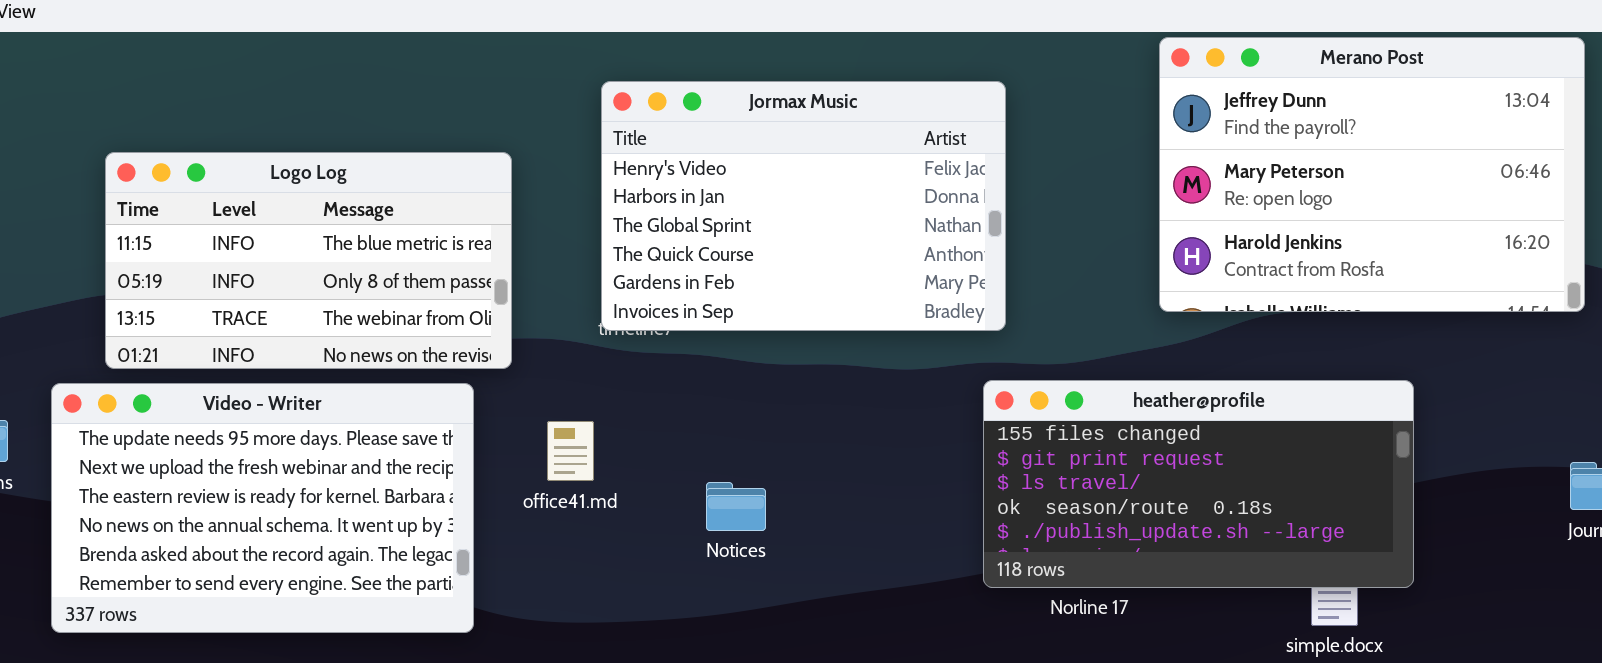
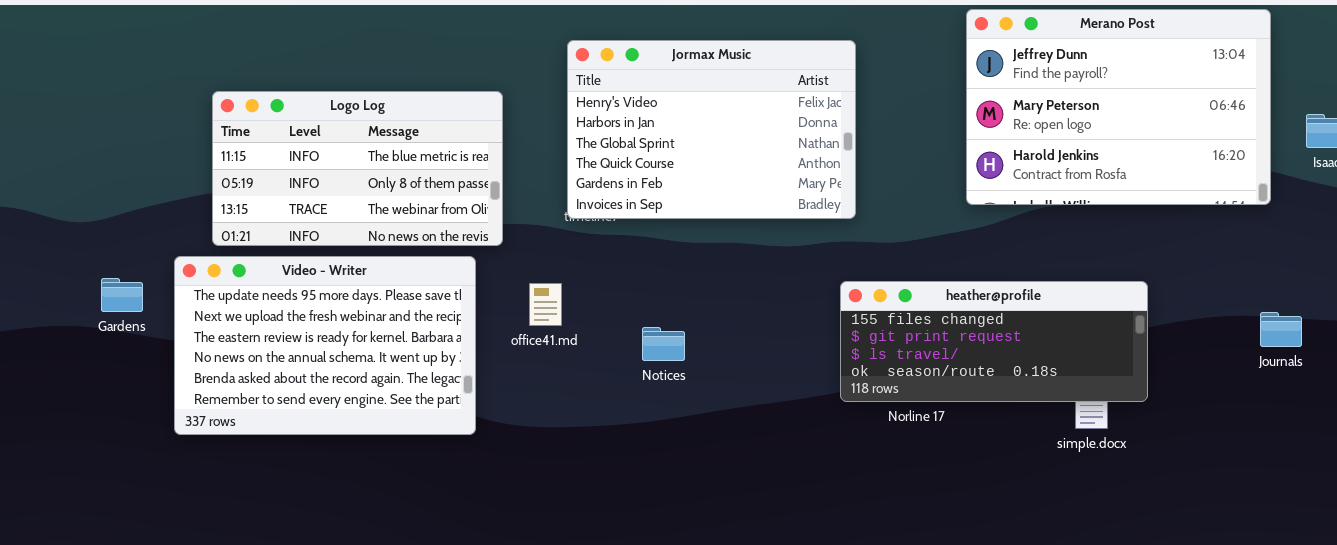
heather@profile: [983,380,1414,588] -> [840,281,1148,402], resized

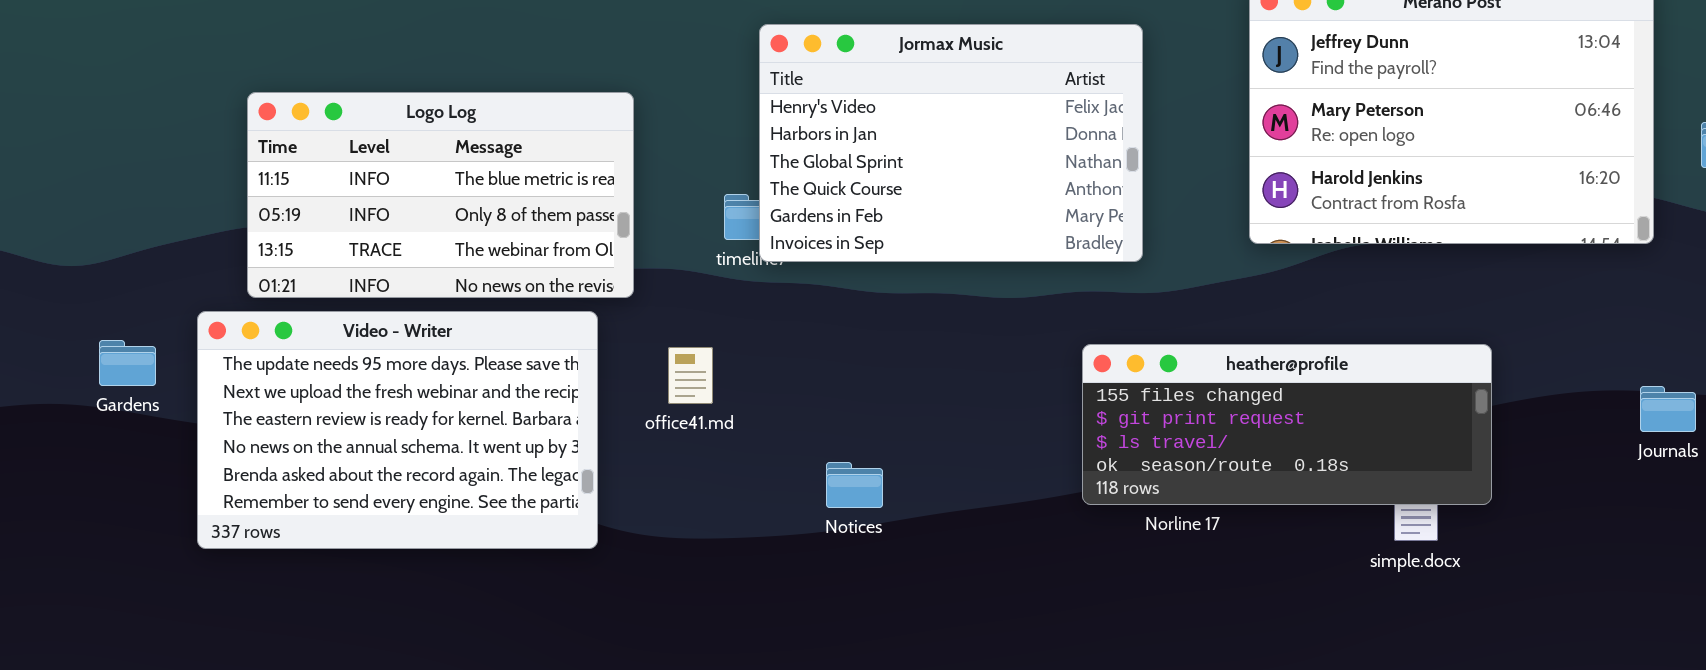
Jormax Music: [567,40,856,219] -> [759,24,1143,262], moved
Notices: [642,327,685,361] -> [826,462,883,508], moved

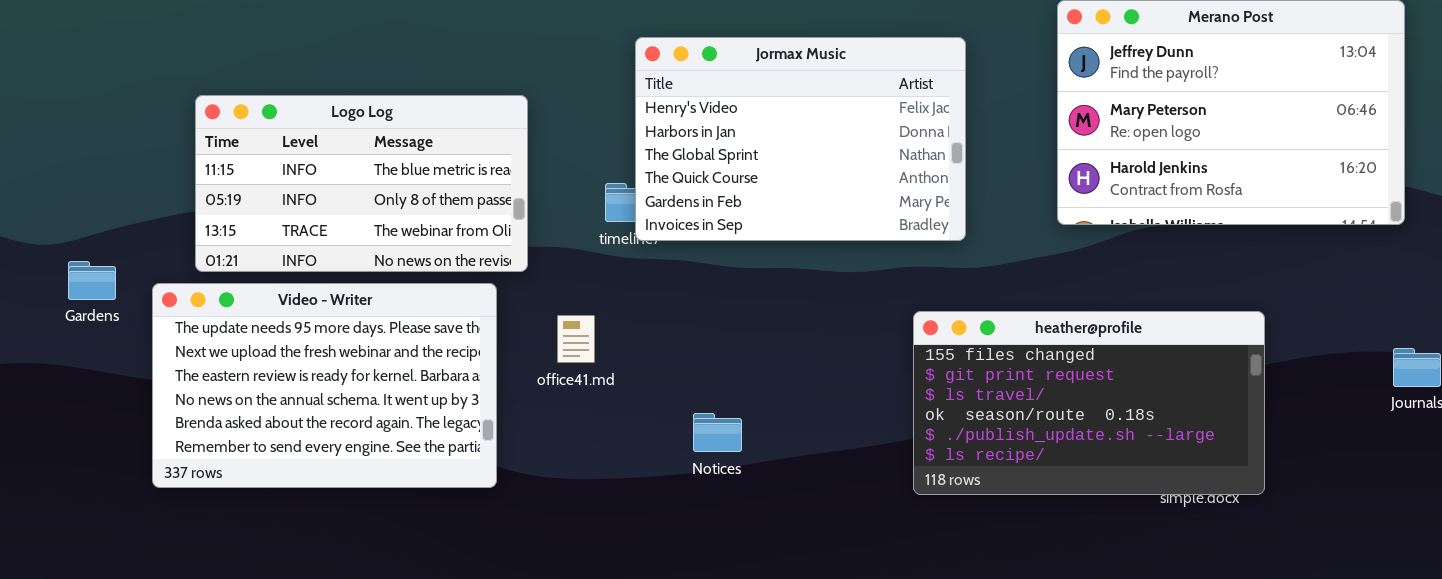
Gardens: [99,340,156,386] -> [68,261,116,300], moved
heather@profile: [1082,344,1492,505] -> [913,311,1265,495], resized

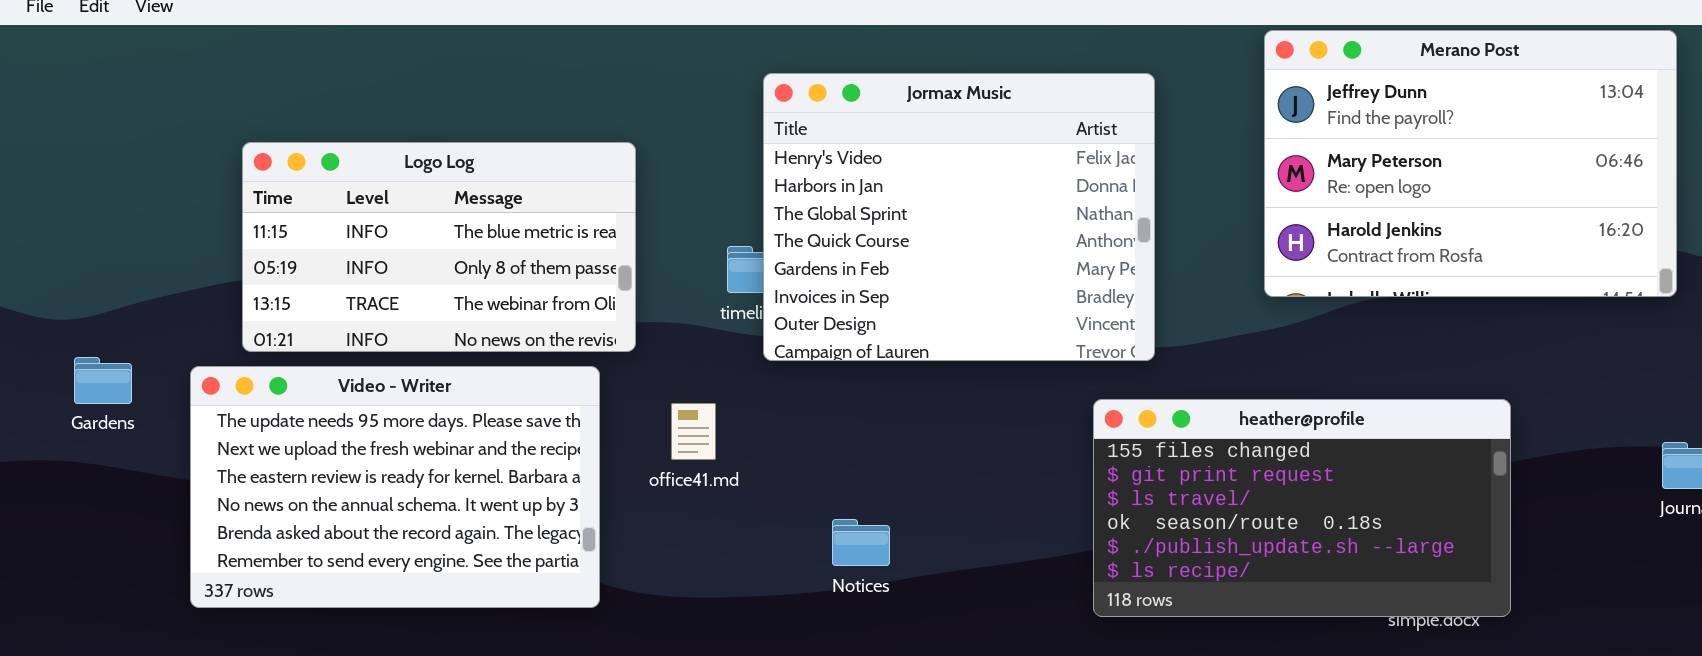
Jormax Music: [635,37,966,241] -> [763,73,1155,361], resized
Gardens: [68,261,116,300] -> [74,357,132,404], moved

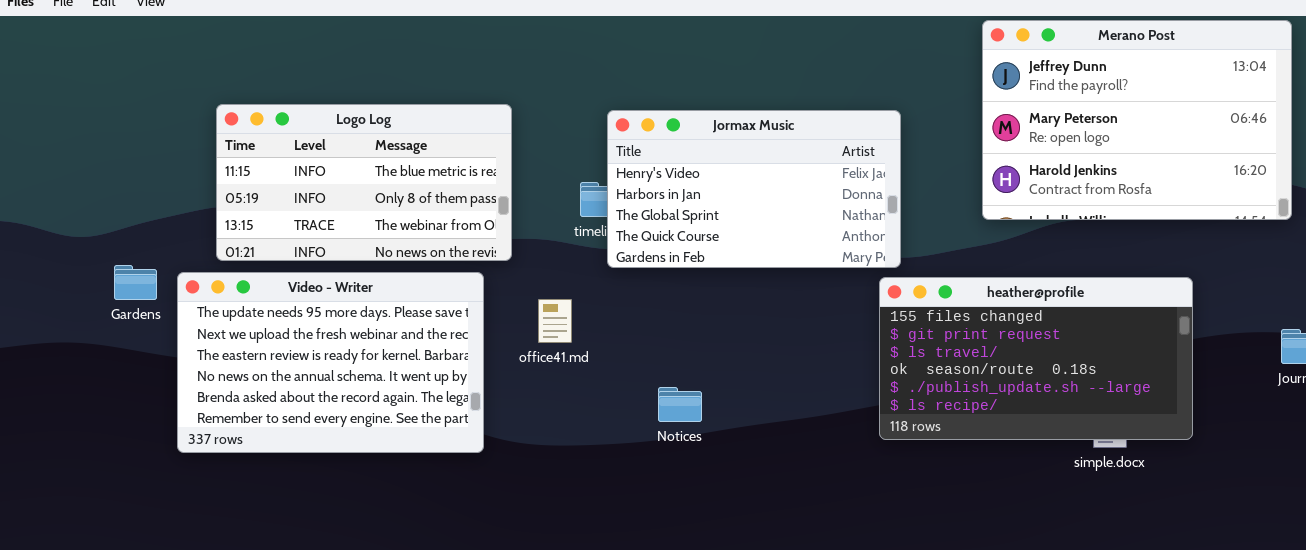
Jormax Music: [763,73,1155,361] -> [607,110,901,268], resized
Gardens: [74,357,132,404] -> [114,265,157,300], moved
heather@profile: [1093,399,1511,617] -> [879,277,1193,440], moved

